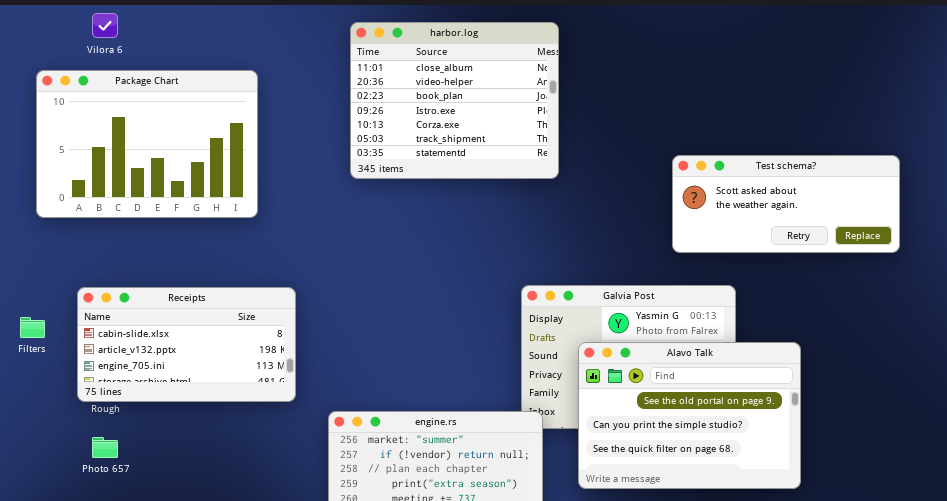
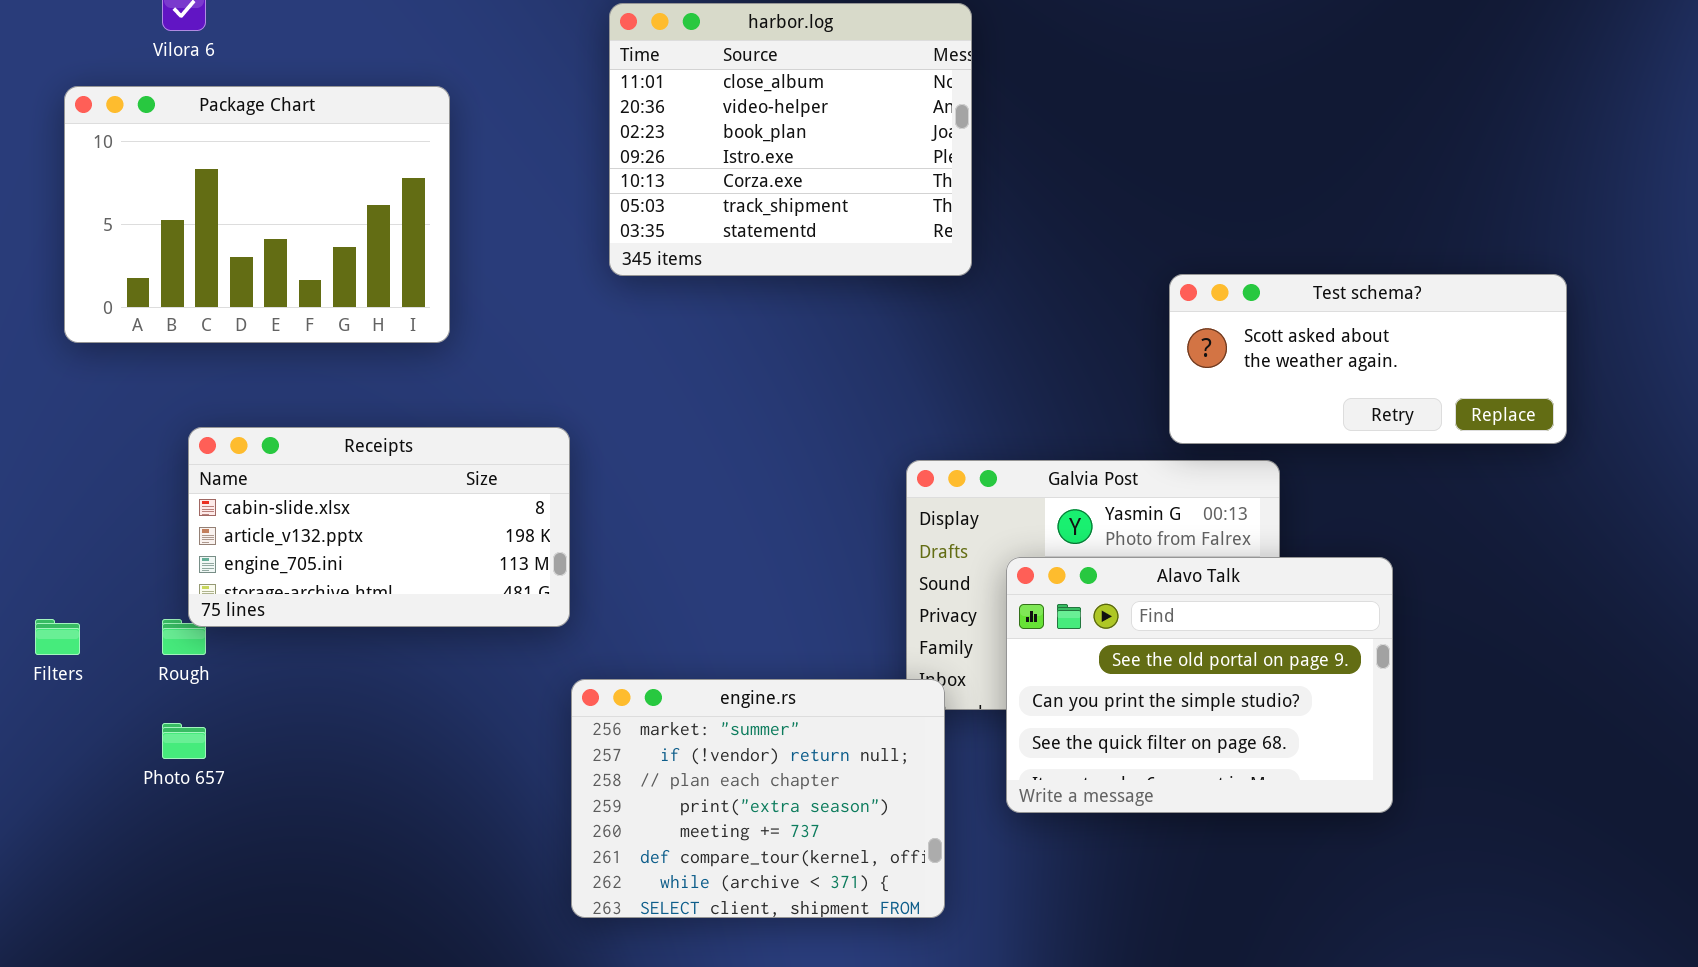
Test schema?: [672,155,900,253] -> [1169,274,1567,444], moved
Receipts: [77,287,296,402] -> [188,427,570,627], moved
Filters: [20,317,45,338] -> [35,619,80,655], moved

